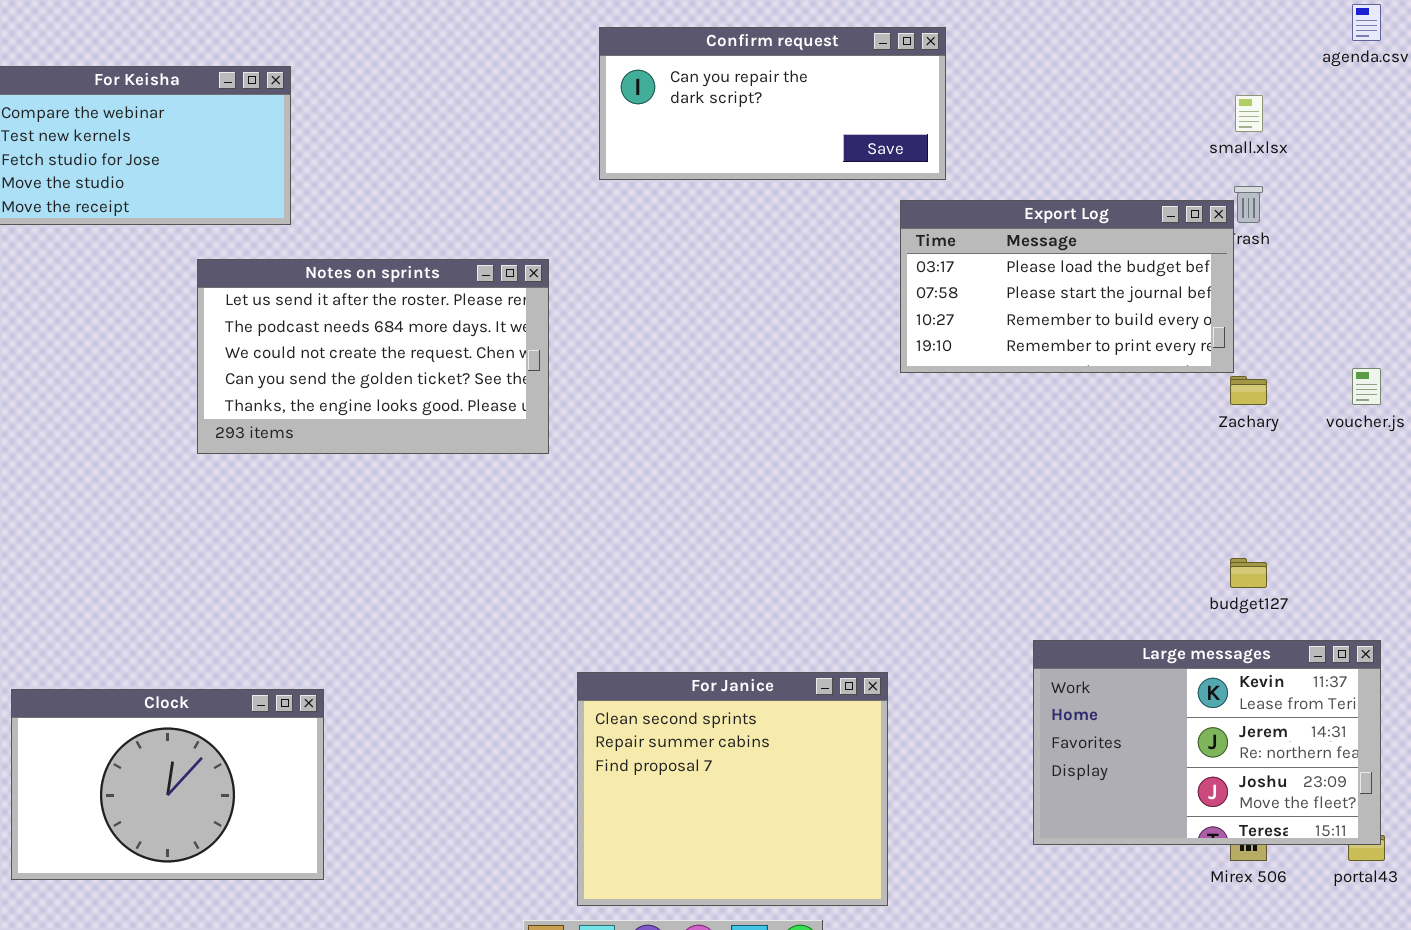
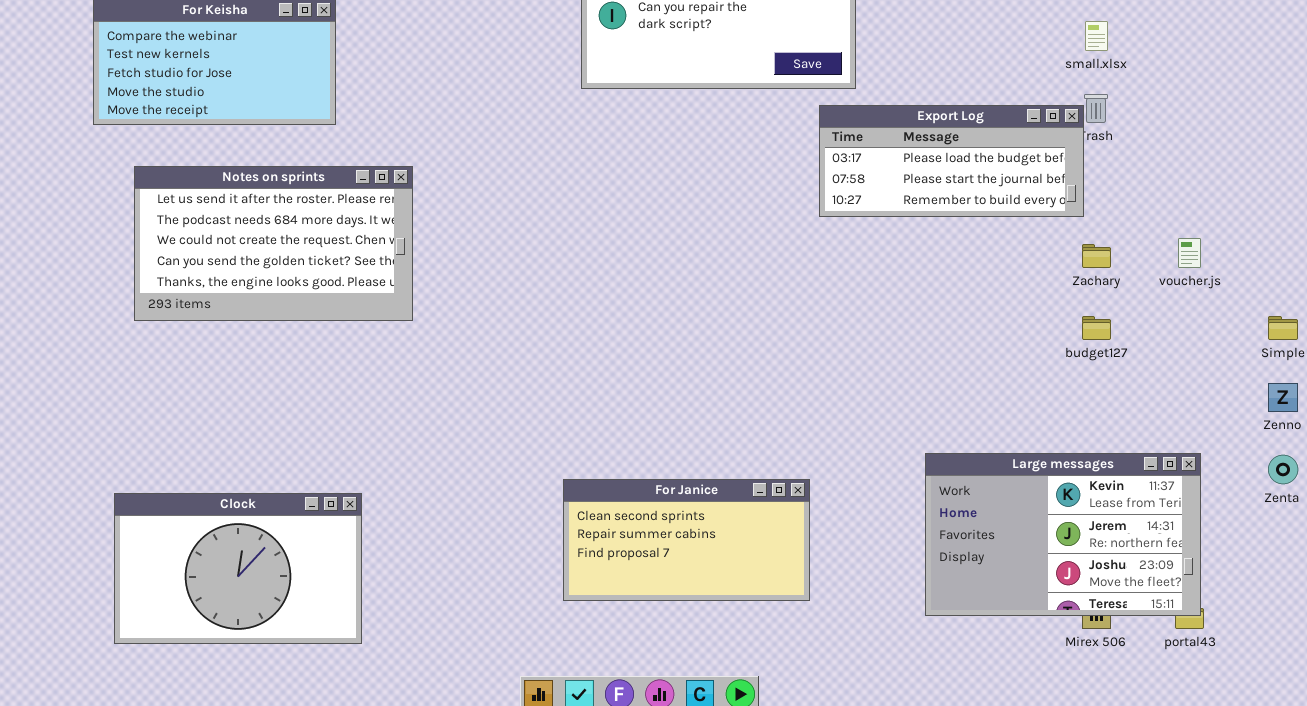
Export Log: [900,200,1234,373] -> [819,105,1084,217], resized
Notes on sprints: [197,259,549,454] -> [134,166,413,321], moved
budget127: [1230,558,1267,588] -> [1082,316,1111,340], moved
For Janice: [577,672,888,906] -> [563,479,810,601], resized

